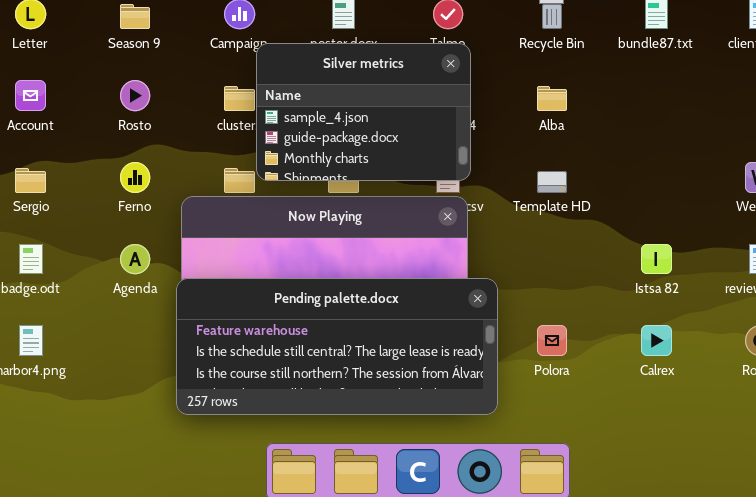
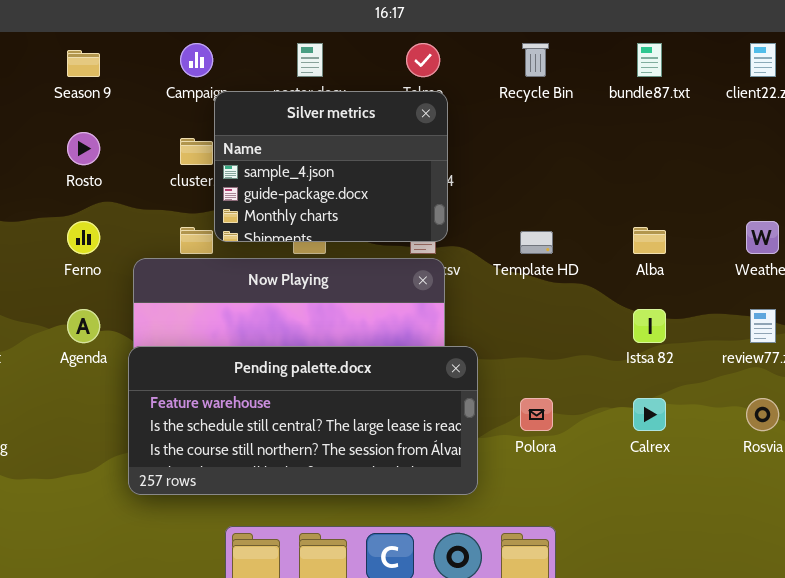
Alba: [537,86,567,111] -> [633,227,666,254], moved

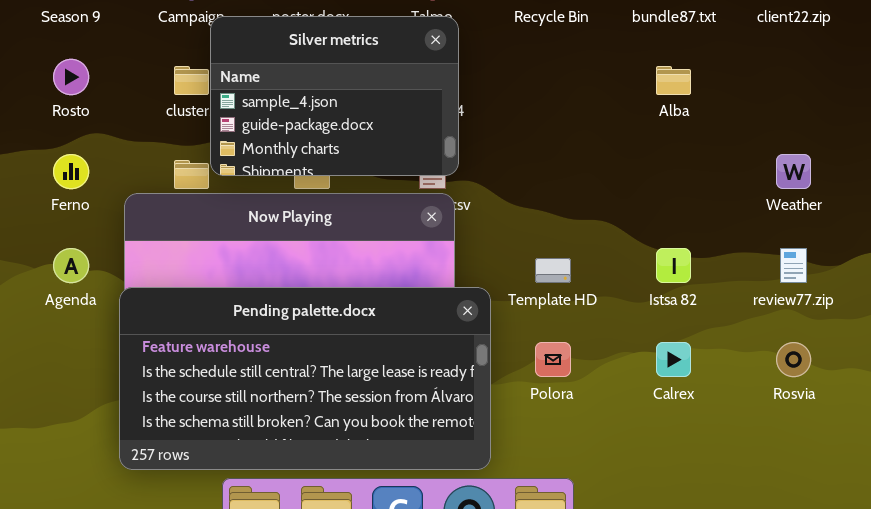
Alba: [633,227,666,254] -> [656,66,691,95], moved
Template HD: [520,231,553,254] -> [535,258,571,283], moved
Pending palette.docx: [128,346,478,495] -> [119,287,491,470], resized

